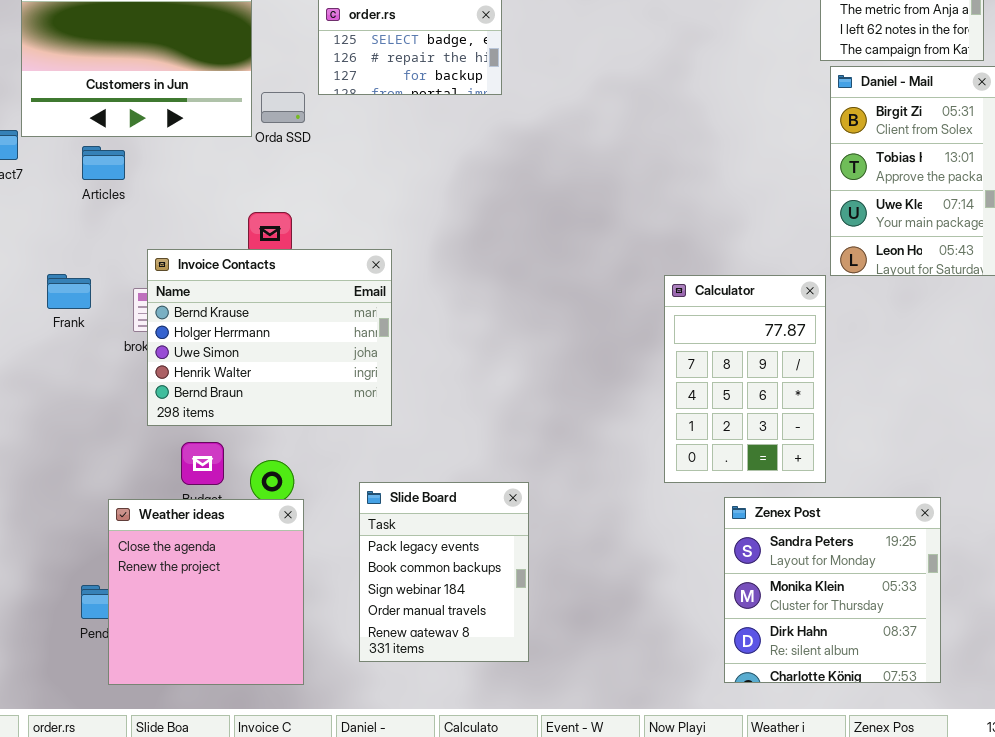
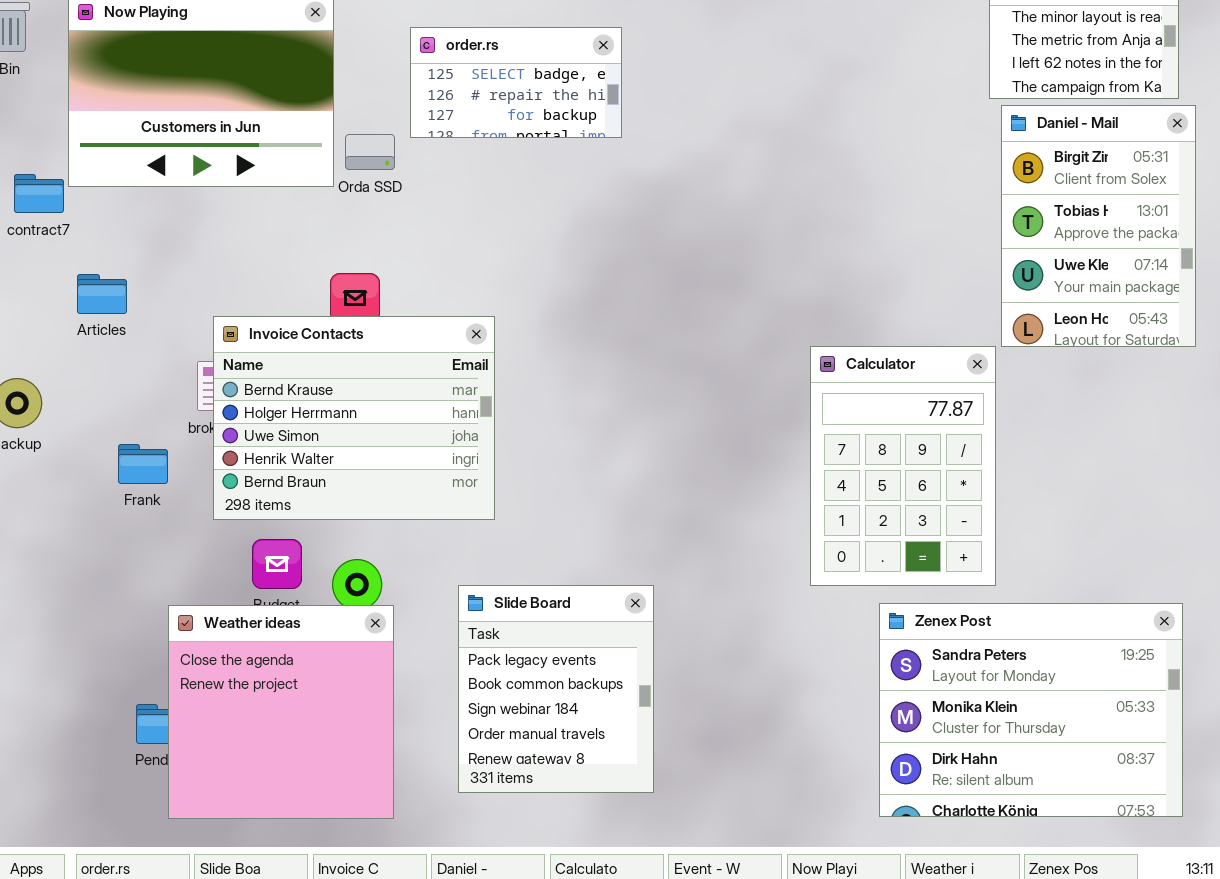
Articles: [82,146,125,180] -> [77,274,127,314], moved
Frank: [47,274,91,309] -> [118,444,168,484], moved
Zenex Post: [724,497,941,683] -> [879,603,1183,817], resized

